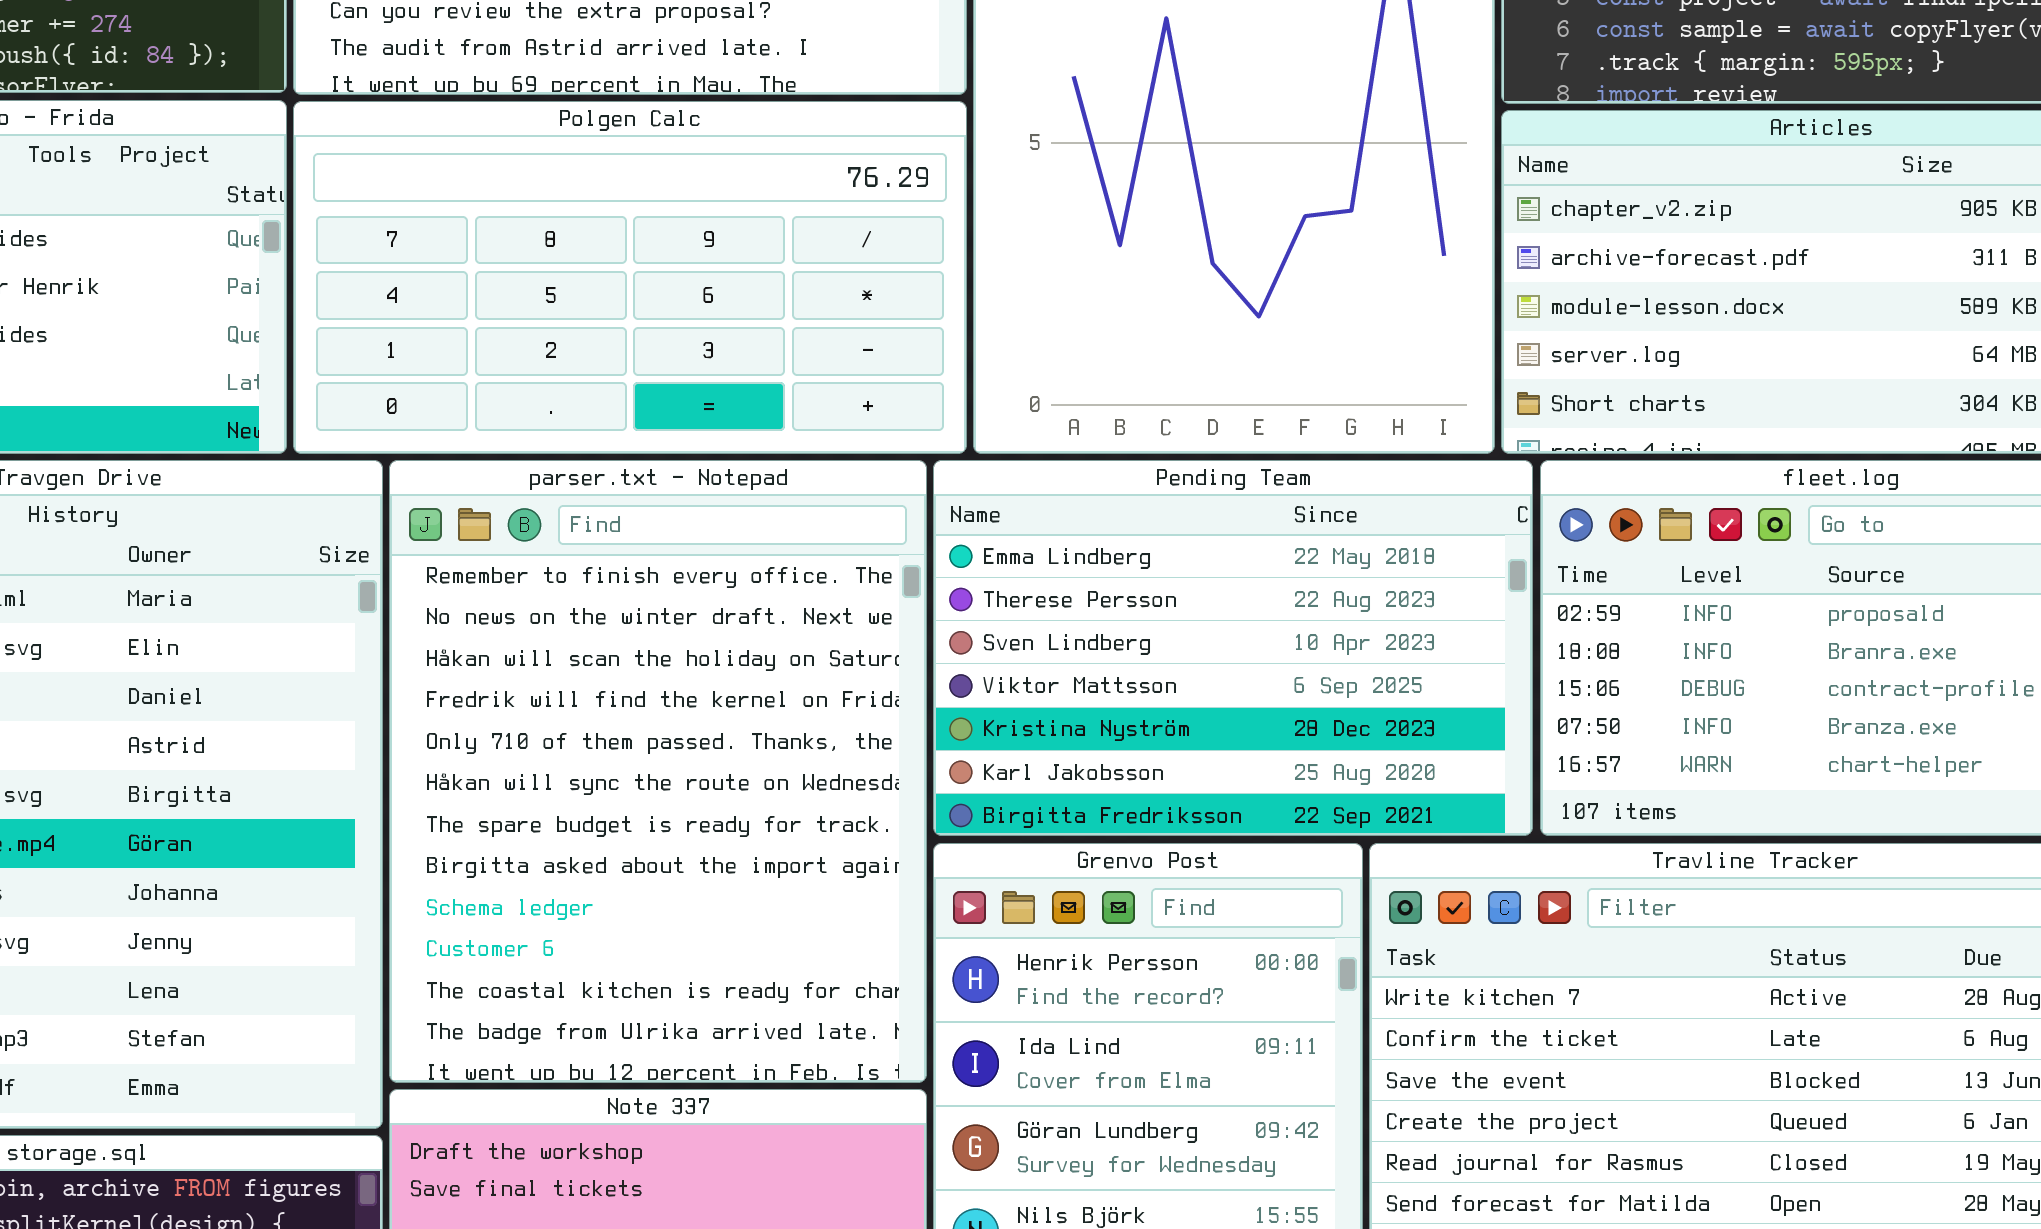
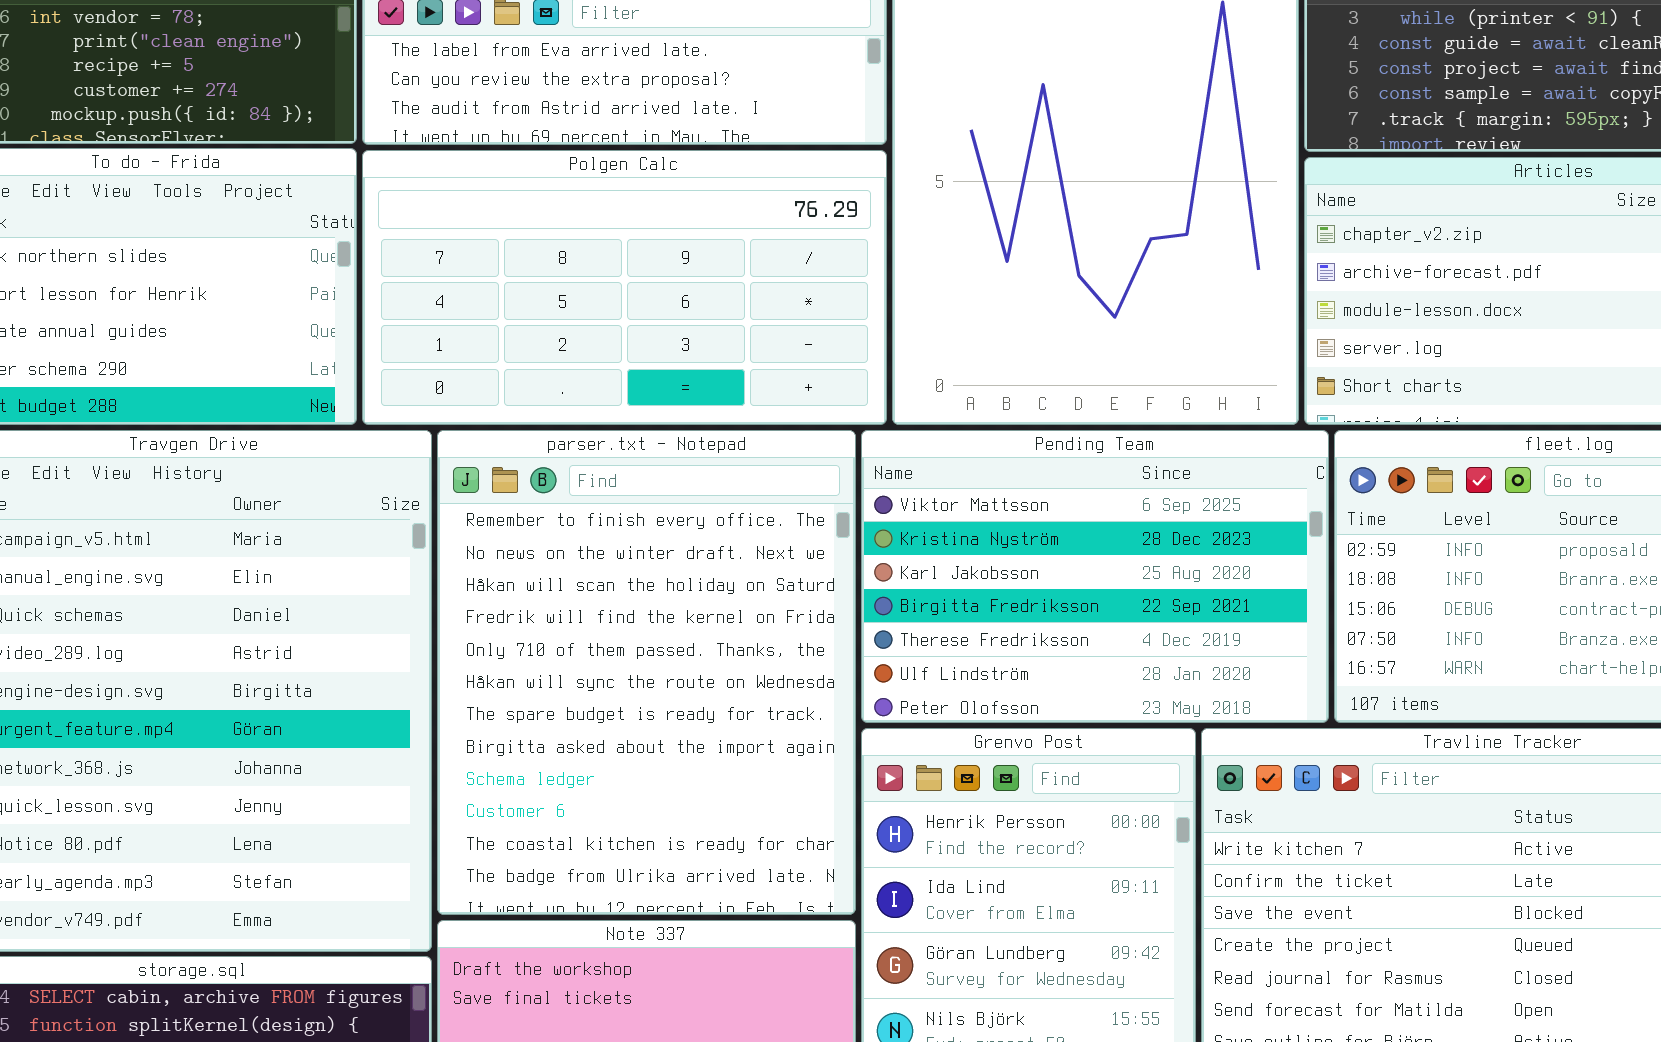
Pending Team: [933,460,1533,836] -> [861,430,1329,723], scrolled down 3 rows

